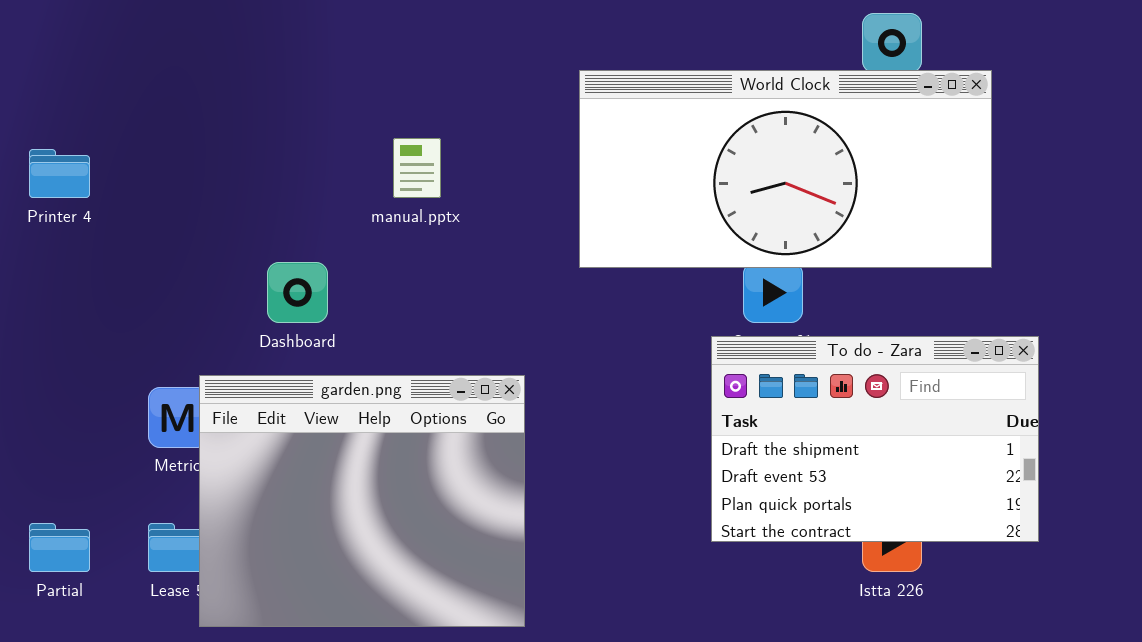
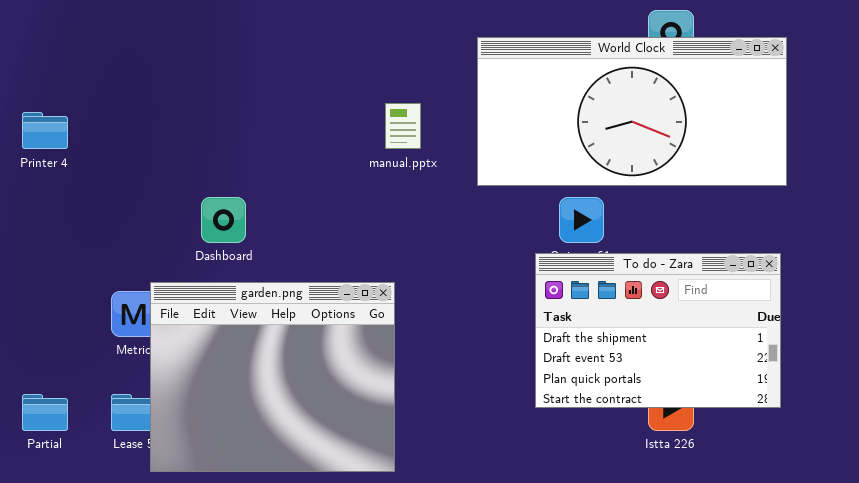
World Clock: [579,70,992,268] -> [477,37,787,186], moved
manual.pptx: [393,138,441,198] -> [385,103,421,149], moved

